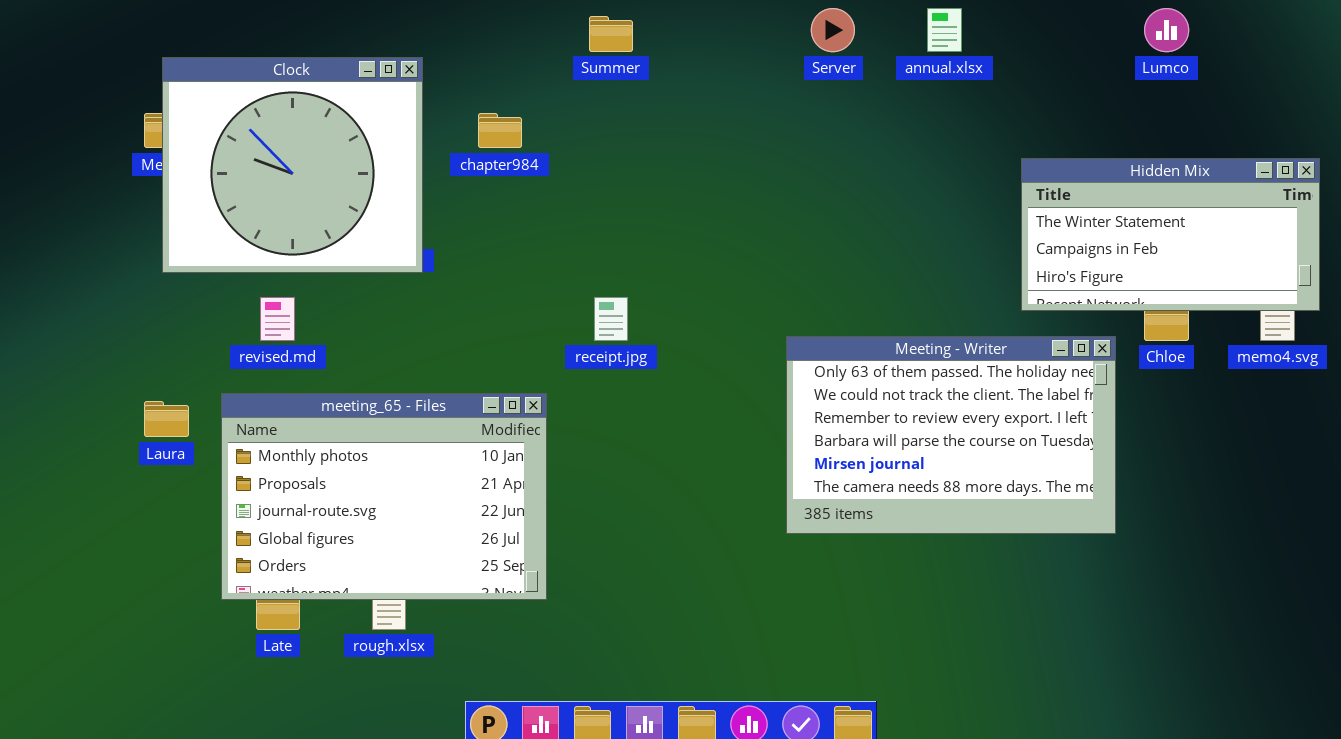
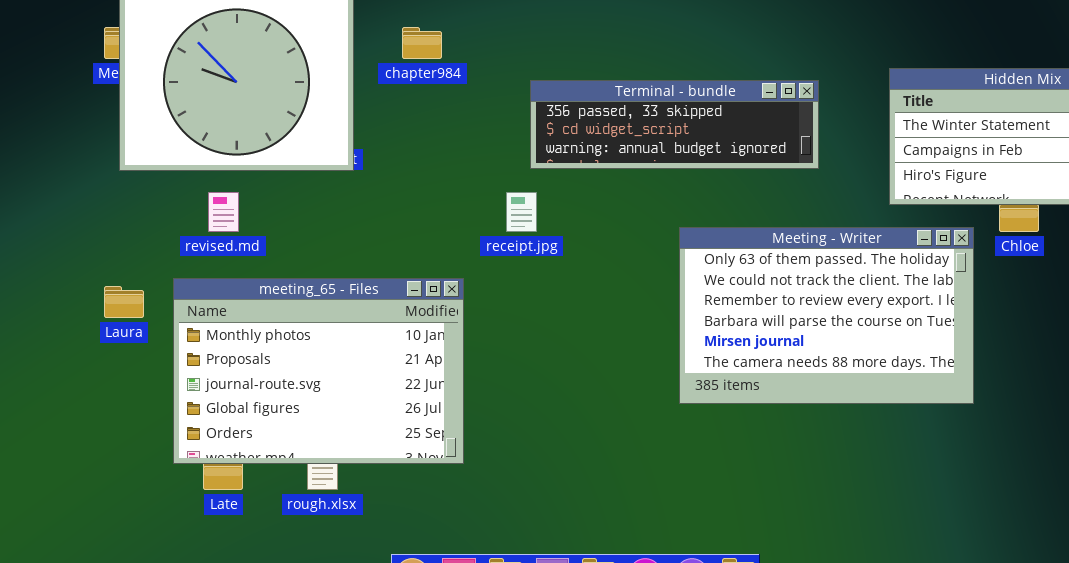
Terminal - bundle: none -> [530,80,819,169], opened

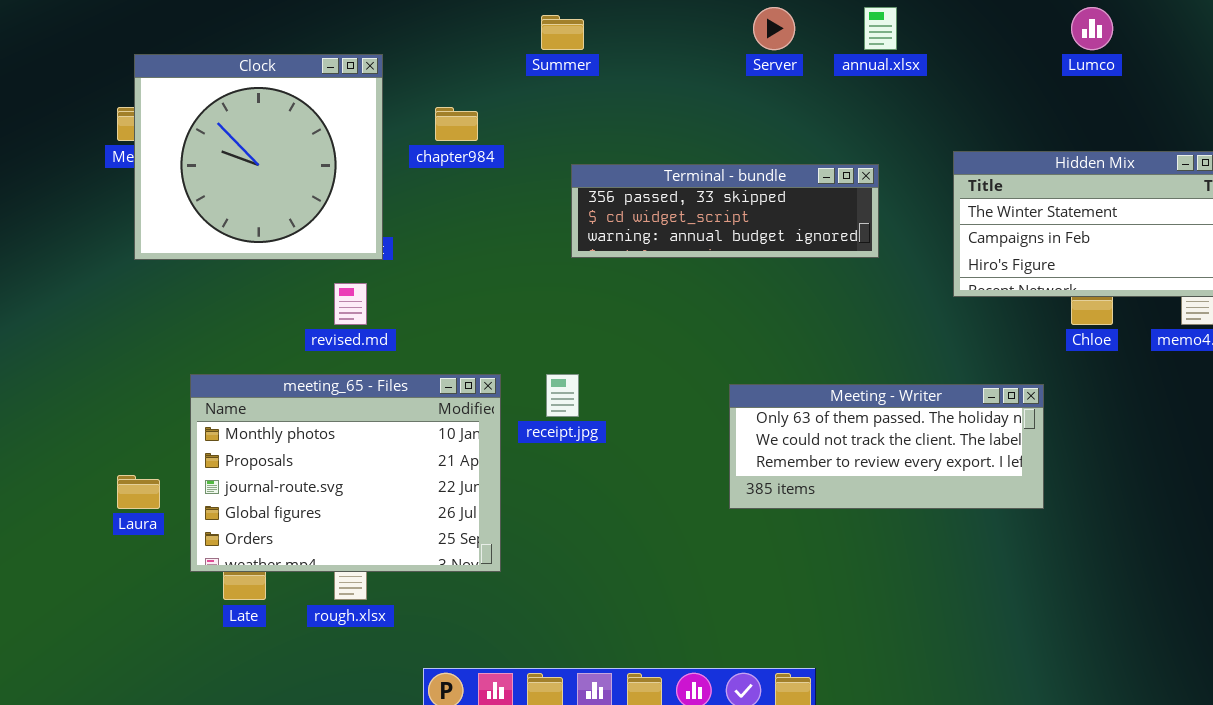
revised.md: [208,192,239,232] -> [334,283,367,325], moved
receipt.jpg: [506,192,537,232] -> [546,374,579,417], moved
Meeting - Writer: [679,227,974,404] -> [729,384,1044,509], resized
Laura: [104,286,144,318] -> [117,475,160,509], moved

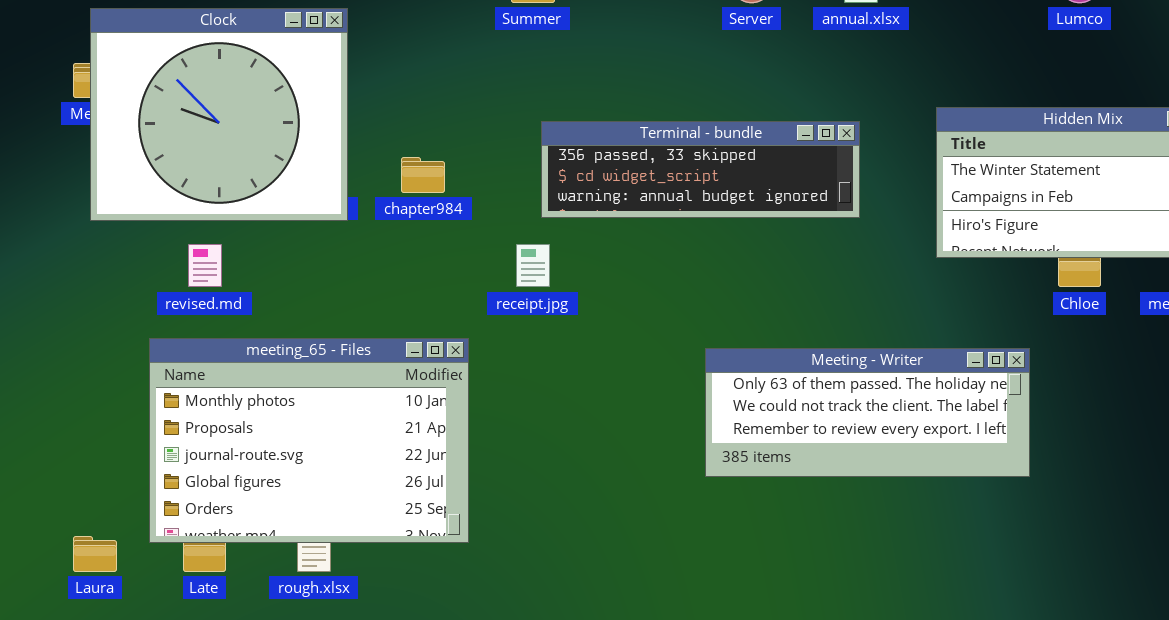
chapter984: [435,107,478,141] -> [401,157,445,193], moved
revised.md: [334,283,367,325] -> [188,244,222,287], moved
receipt.jpg: [546,374,579,417] -> [516,244,550,287], moved
Laura: [117,475,160,509] -> [73,536,117,572], moved

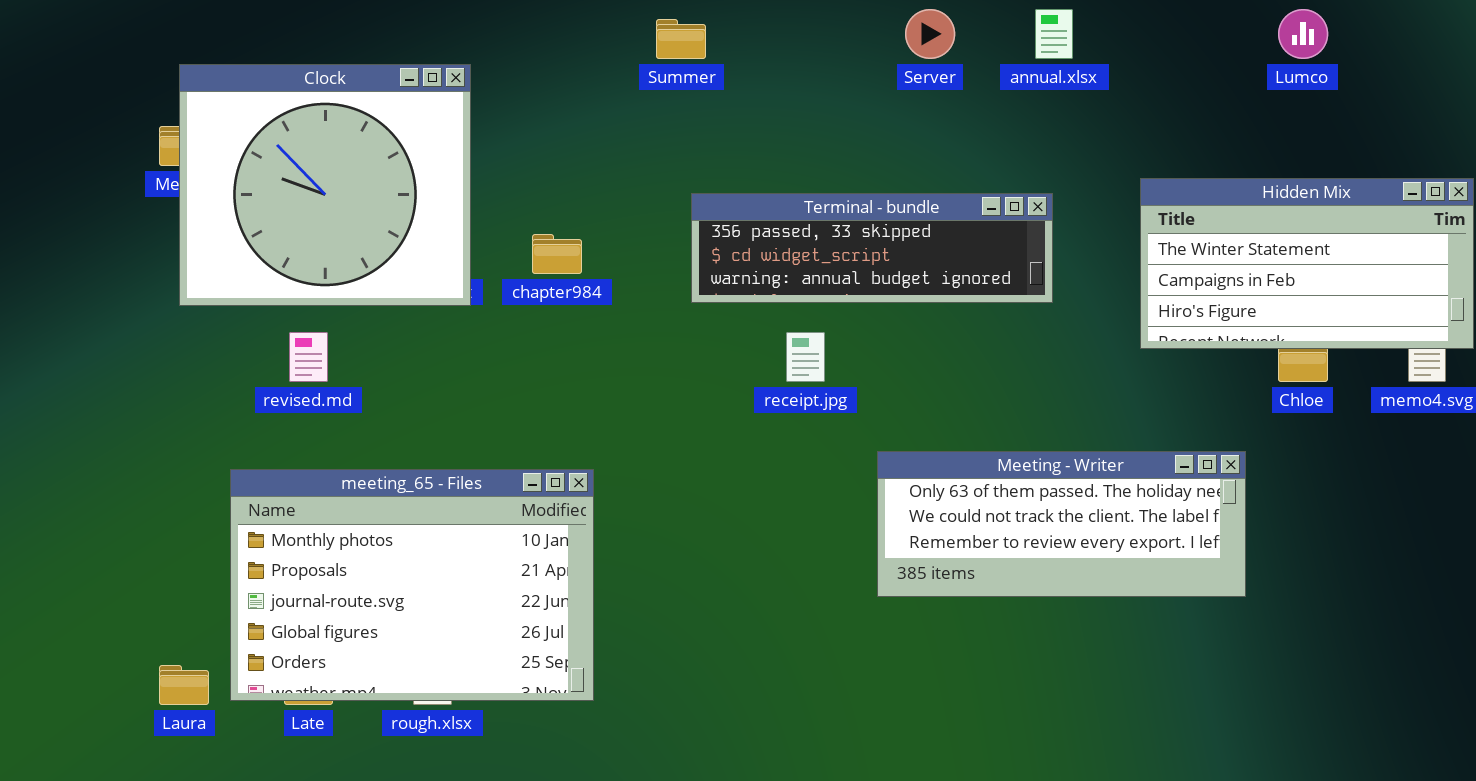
receipt.jpg: [516,244,550,287] -> [786,332,825,382], moved
meeting_65 - Files: [149,338,469,543] -> [230,469,594,701], moved

